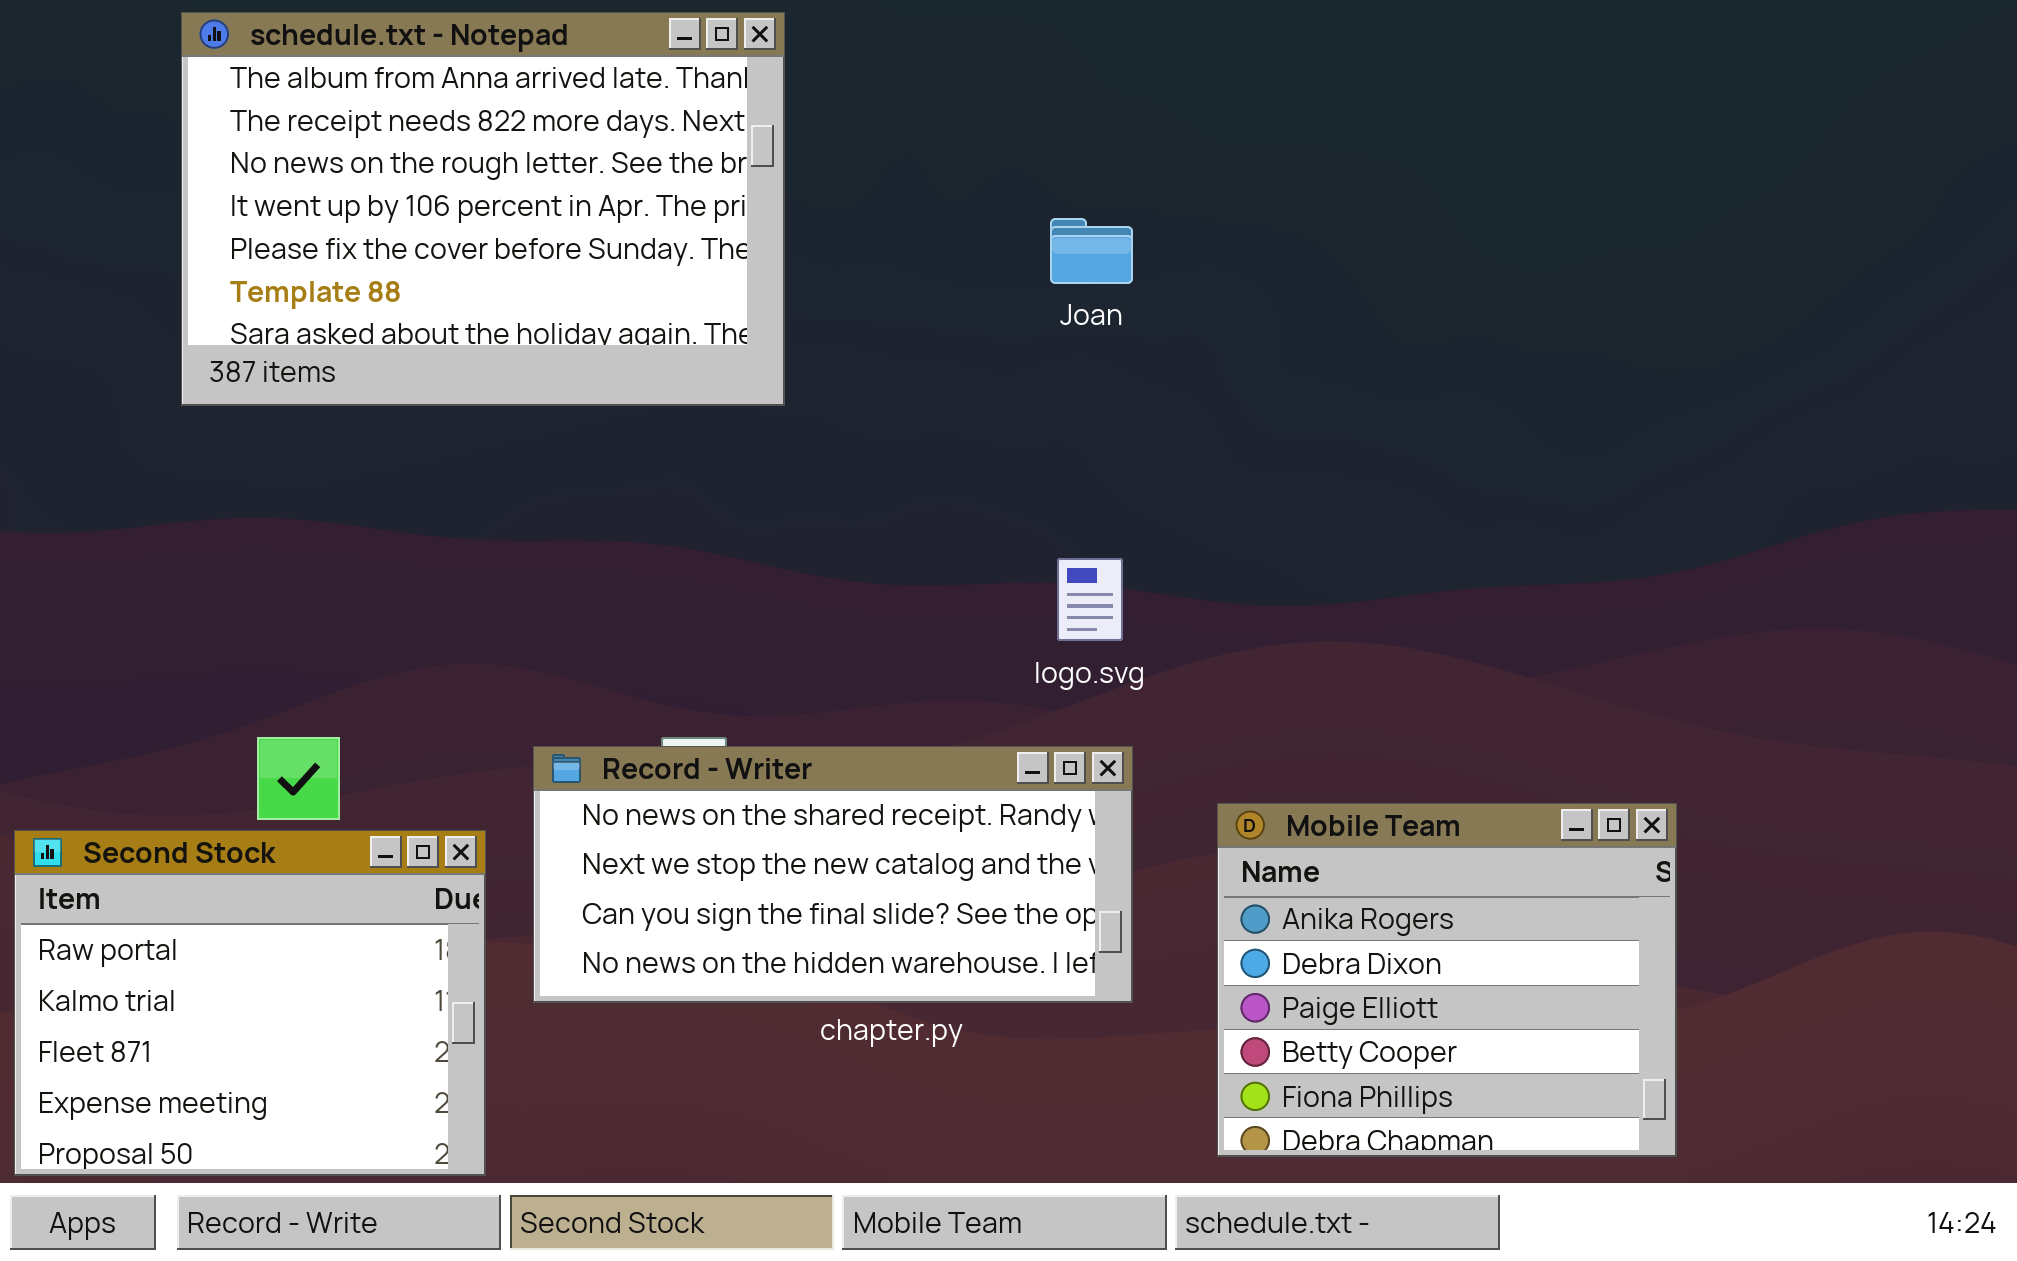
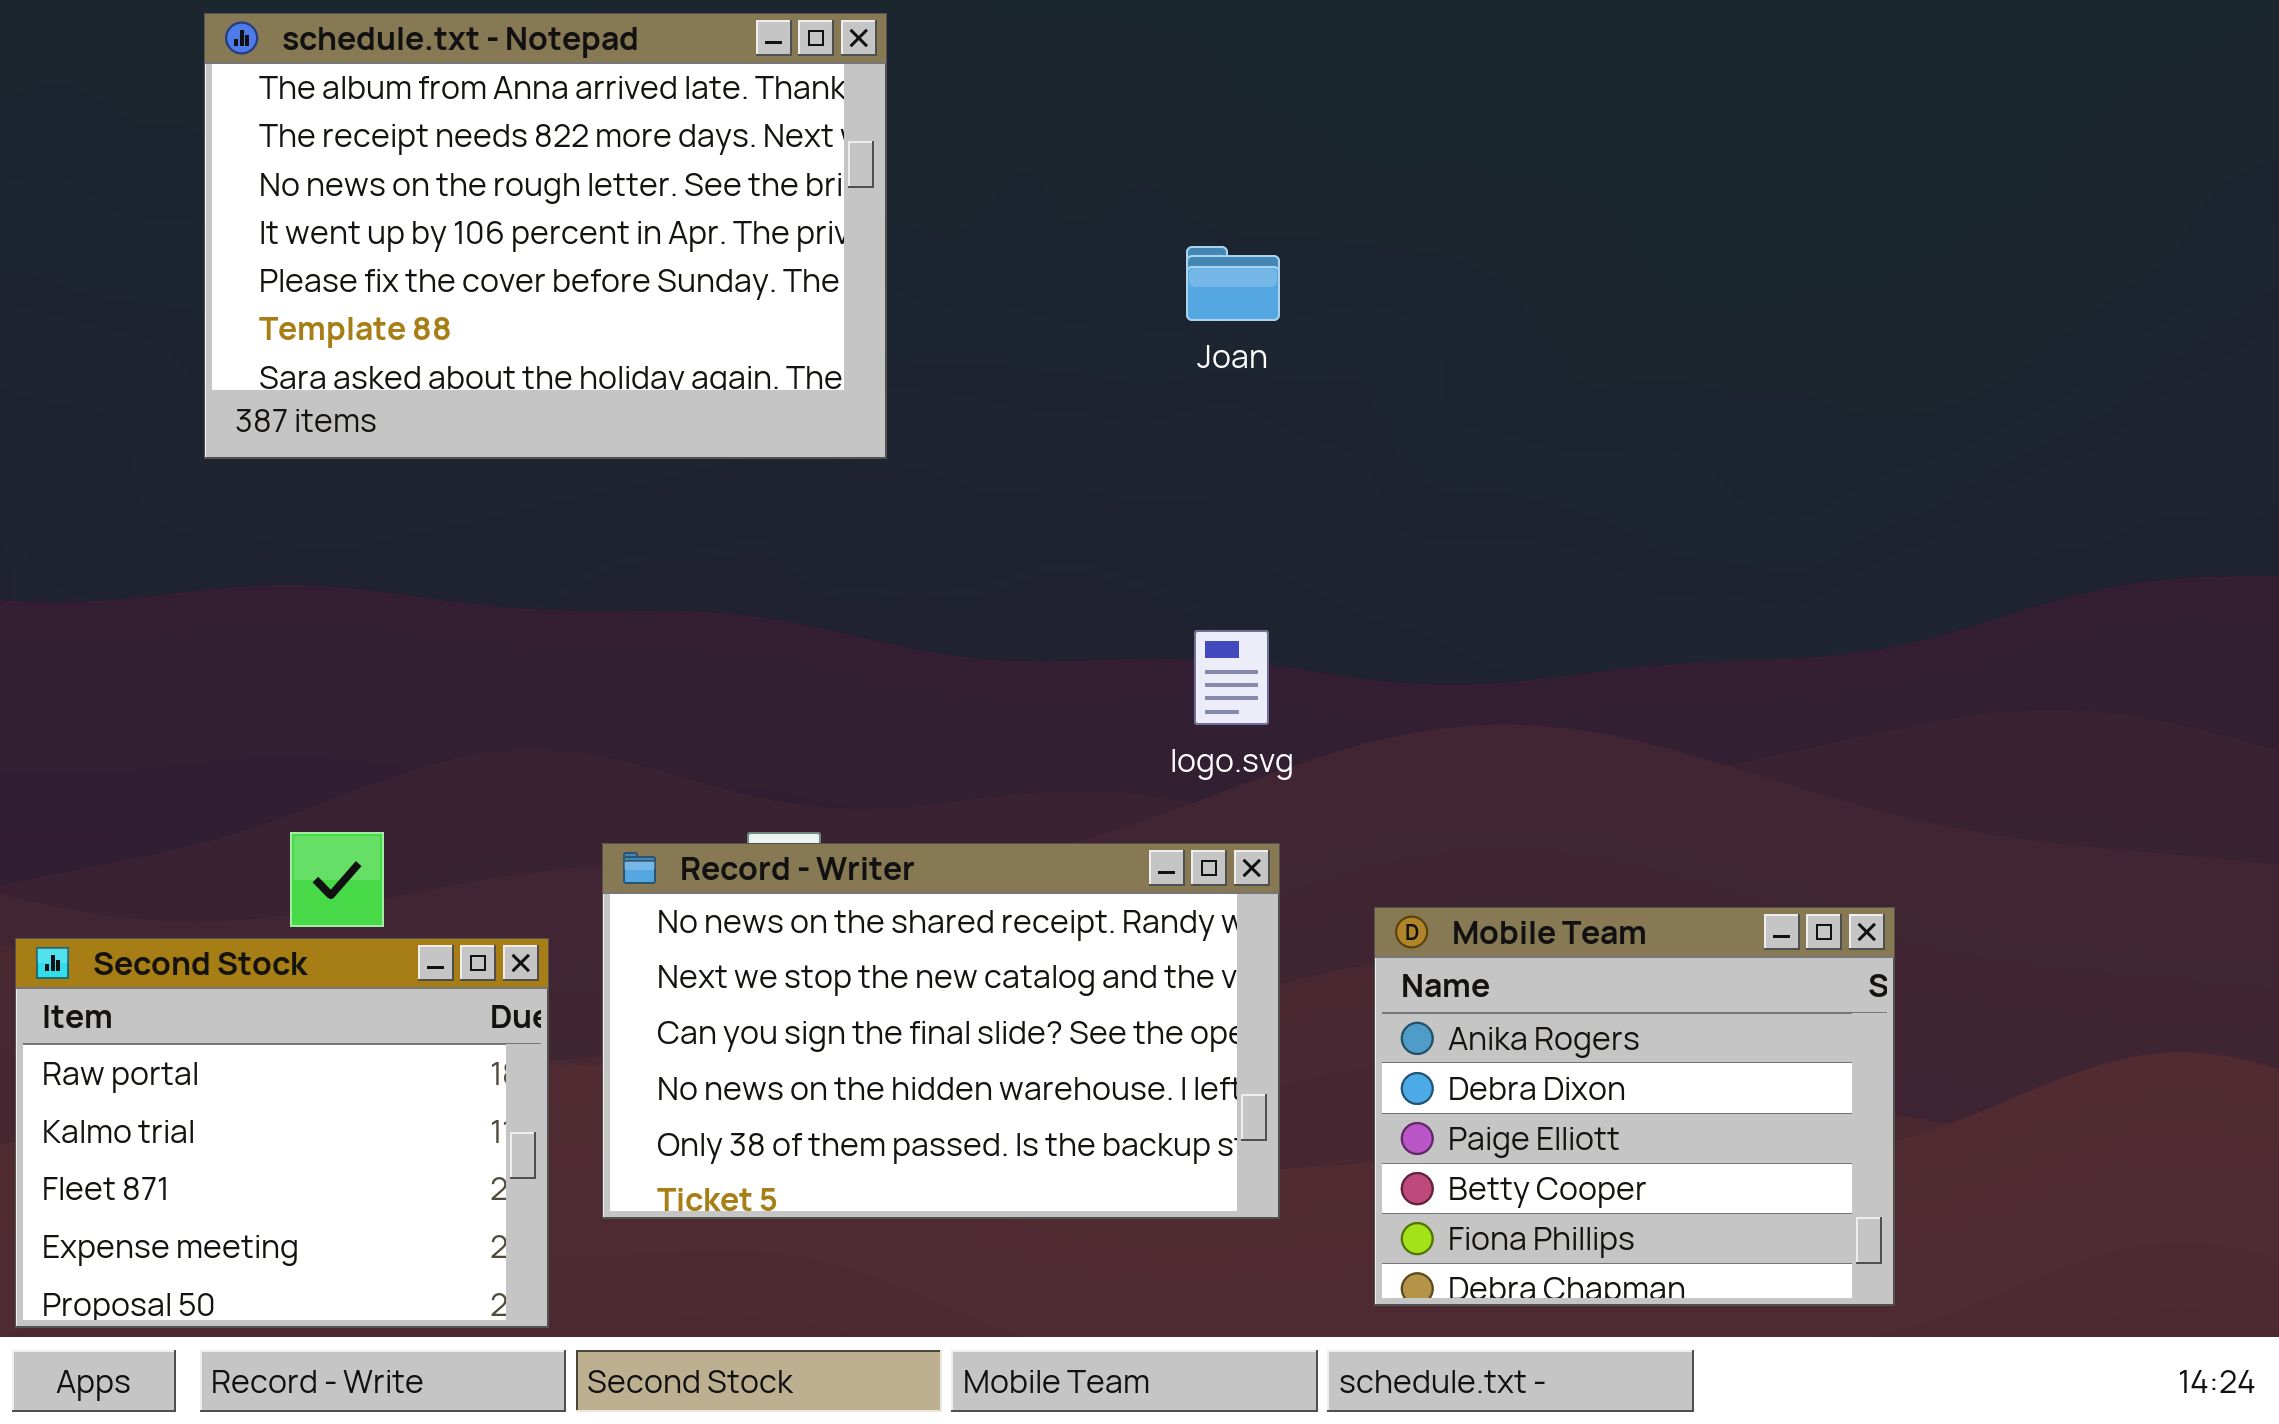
Record - Writer: [533,746,1133,1003] -> [602,843,1280,1219], resized

